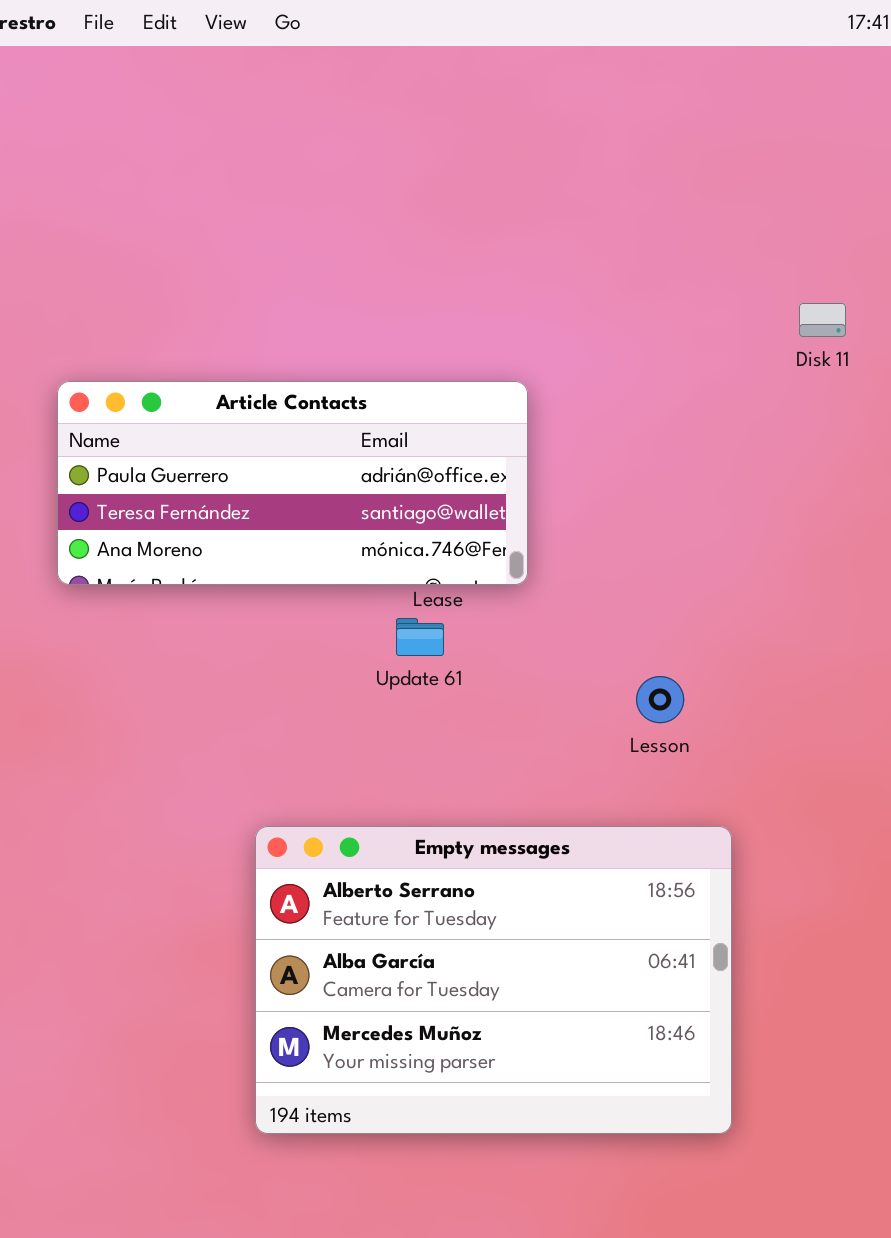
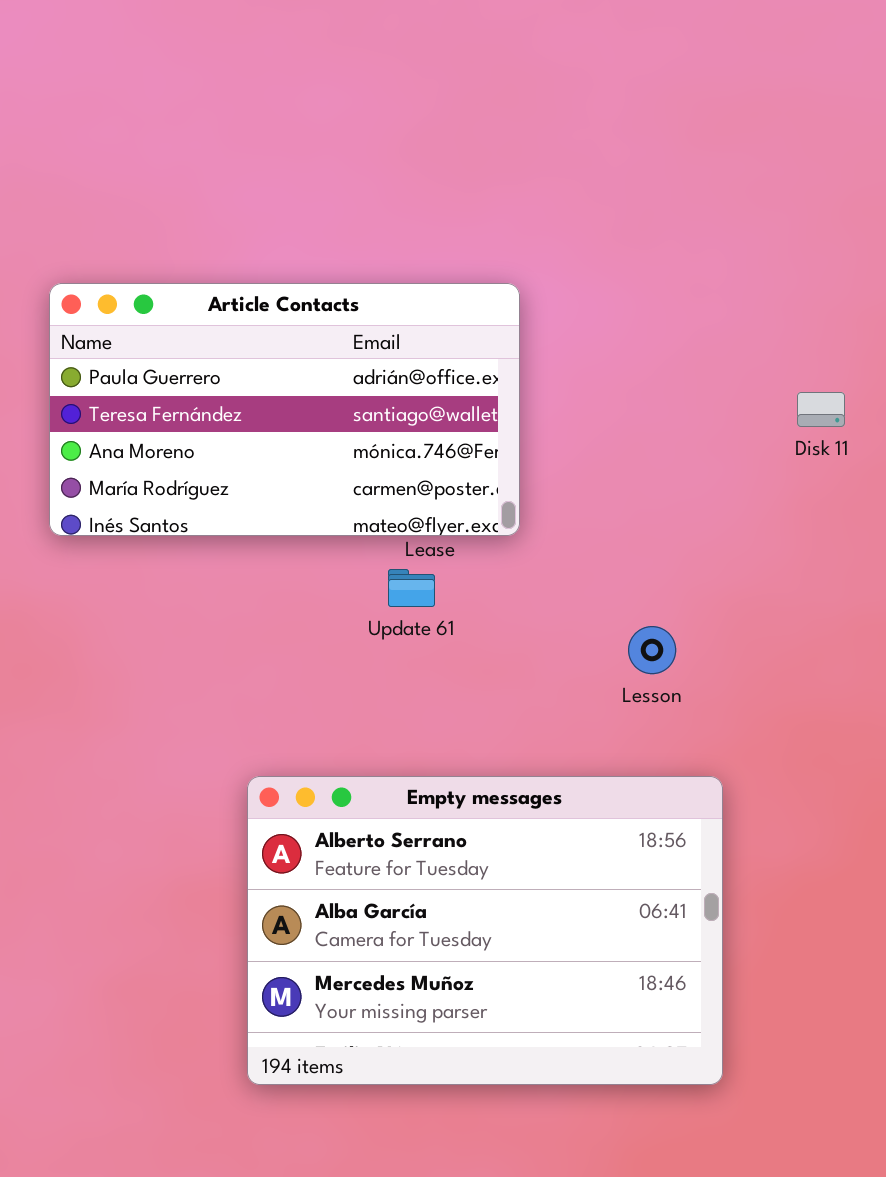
Disk 11: [799,303,846,337] -> [797,392,845,427], moved
Article Contacts: [57,381,528,585] -> [49,283,520,536], resized

